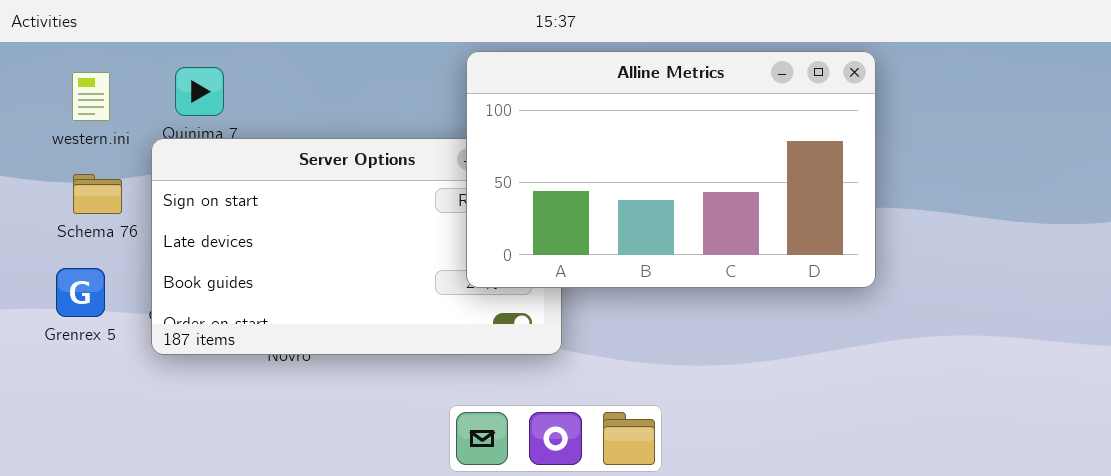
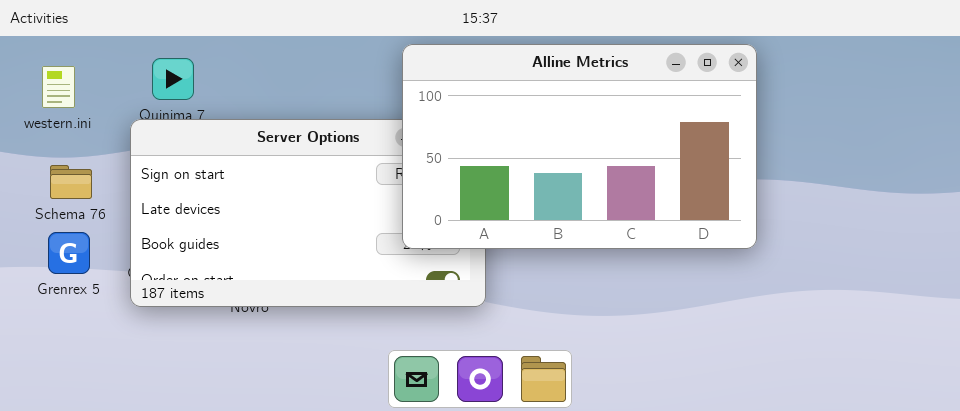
western.ini: [72,72,110,121] -> [42,66,75,108], moved
Schema 76: [73,174,122,214] -> [50,165,92,199], moved

